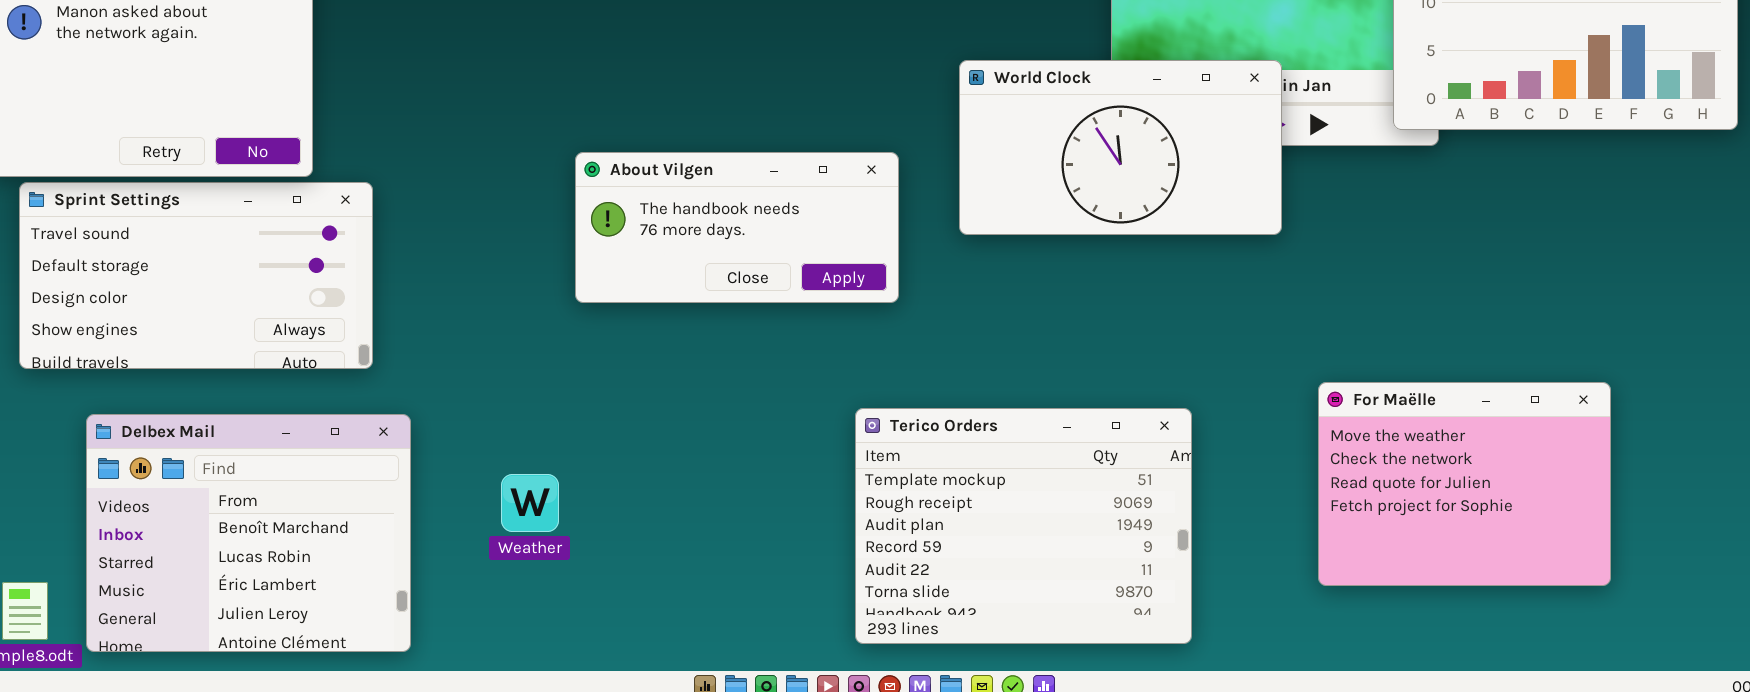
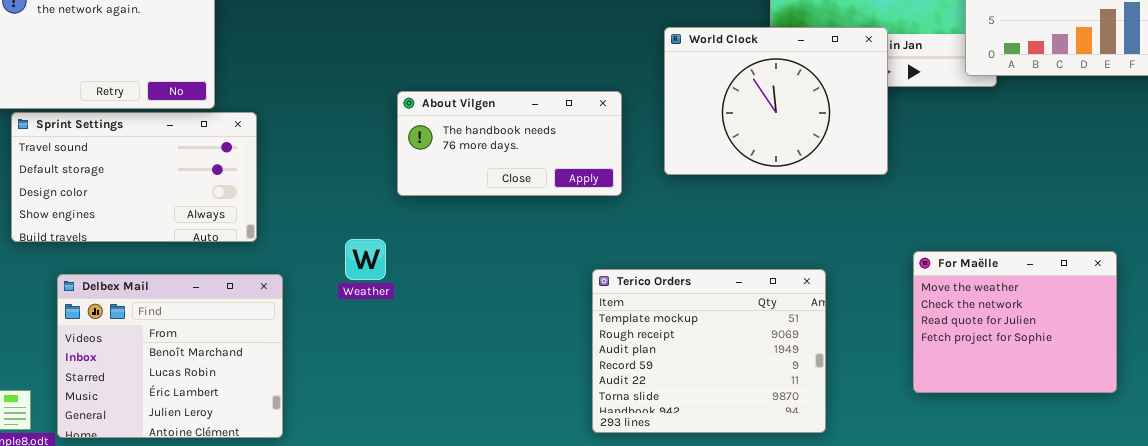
World Clock: [959,60,1282,235] -> [664,27,888,175], resized
Weather: [501,474,559,532] -> [345,239,386,280], moved

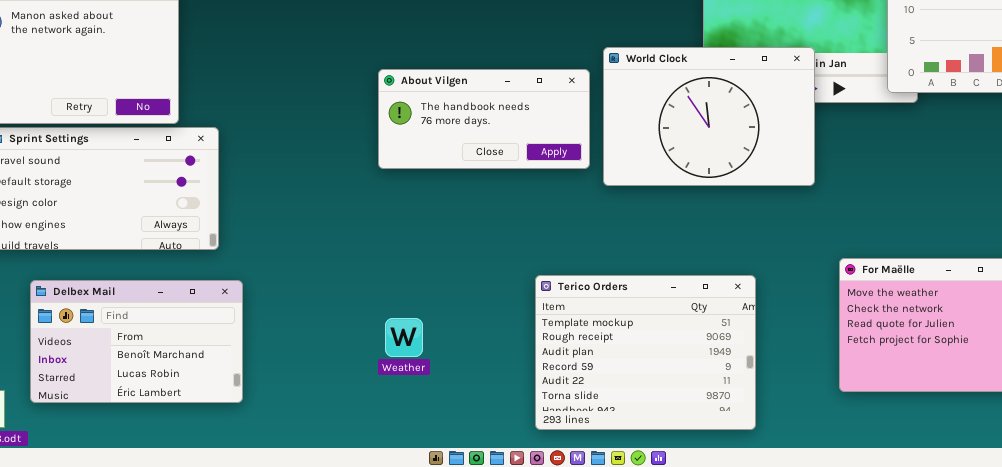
About Vilgen: [397,91,622,196] -> [378,69,590,169], moved
Weather: [345,239,386,280] -> [385,318,423,357], moved
Delbex Mail: [57,274,283,438] -> [30,280,243,403], resized

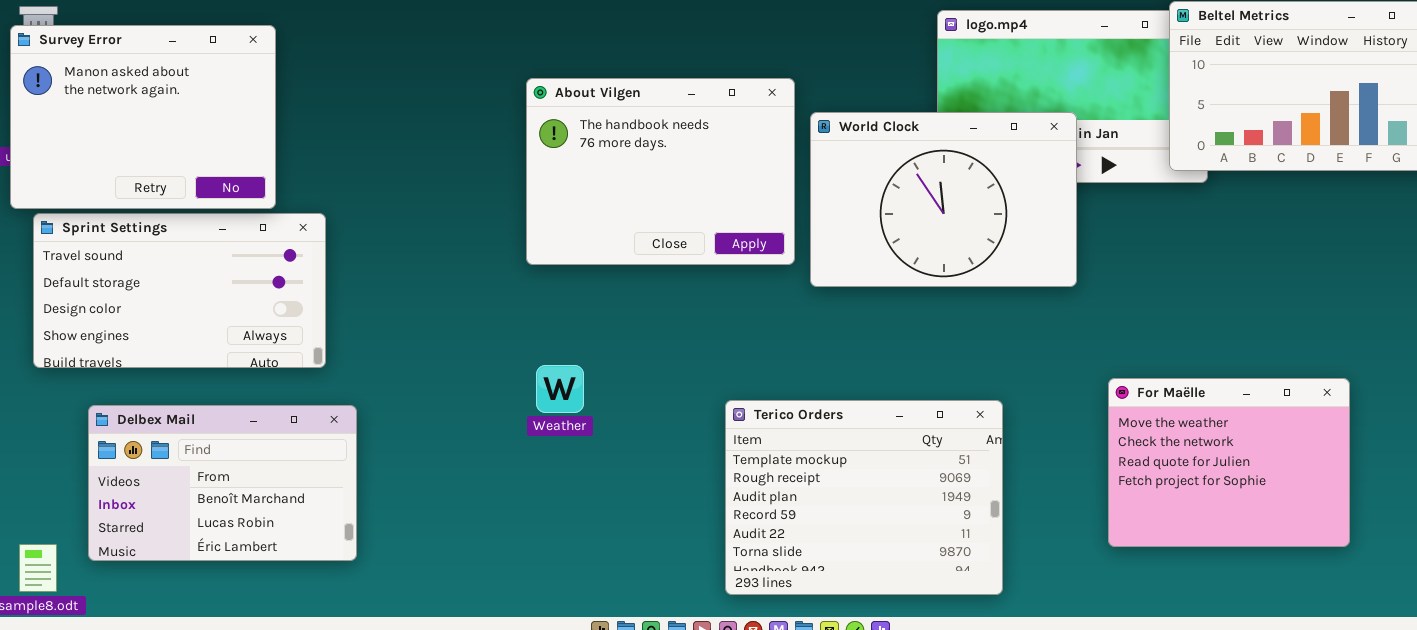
About Vilgen: [378,69,590,169] -> [526,78,795,265], resized
Weather: [385,318,423,357] -> [536,365,584,413], moved

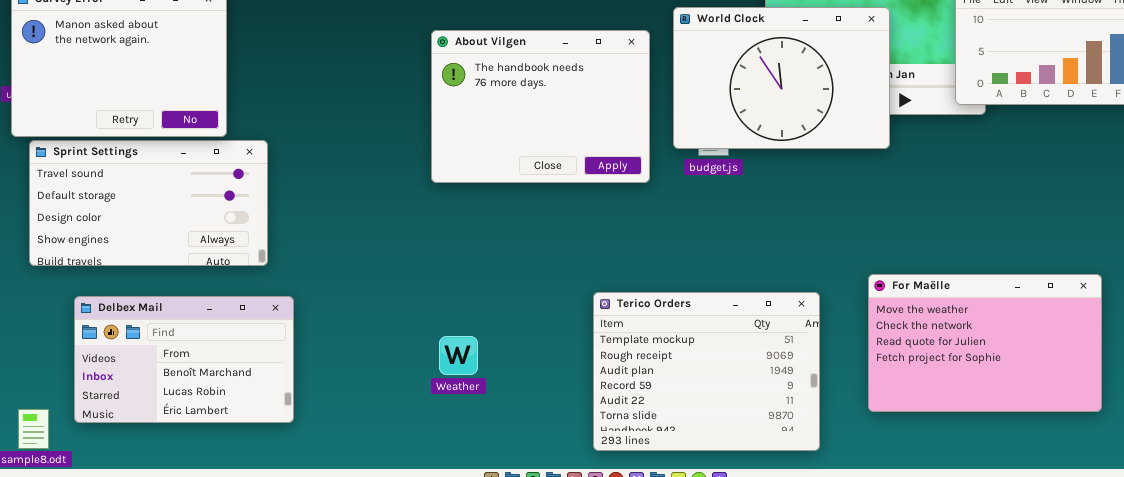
World Clock: [810,112,1077,287] -> [673,7,890,149], moved
Weather: [536,365,584,413] -> [439,336,478,375], moved
For Maëlle: [1108,378,1350,547] -> [868,274,1102,412], resized

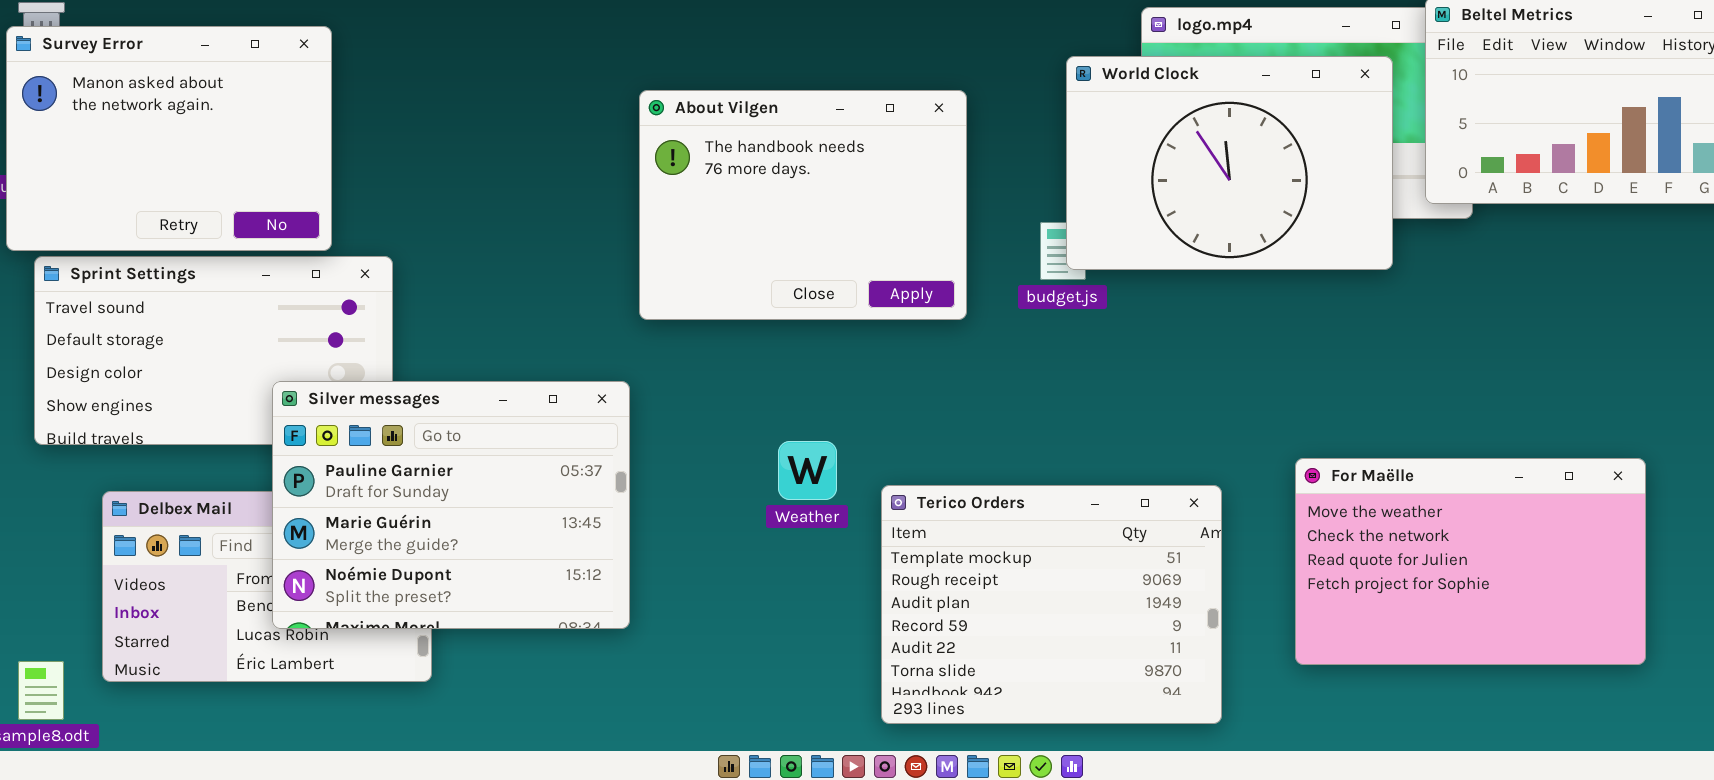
World Clock: [673,7,890,149] -> [1066,56,1393,270], moved
Silver messages: none -> [272,381,630,629], opened
Weather: [439,336,478,375] -> [778,441,837,500], moved

